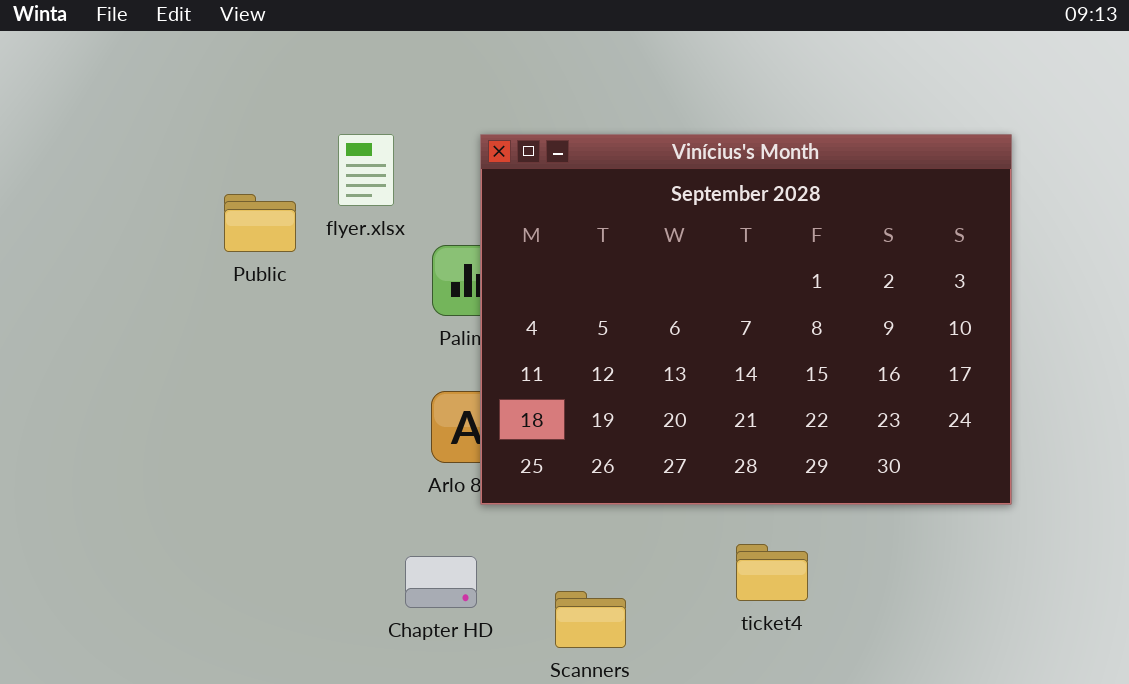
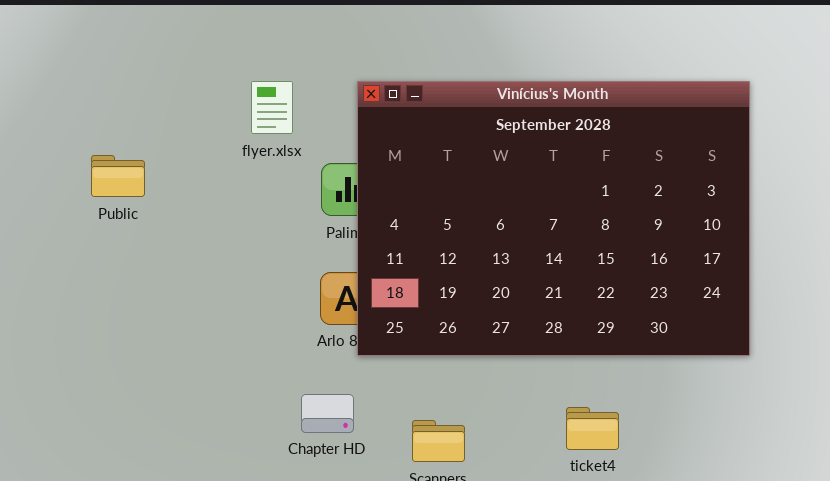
Public: [224,194,296,252] -> [91,155,145,197], moved
ticket4: [736,544,808,601] -> [566,407,619,450], moved

